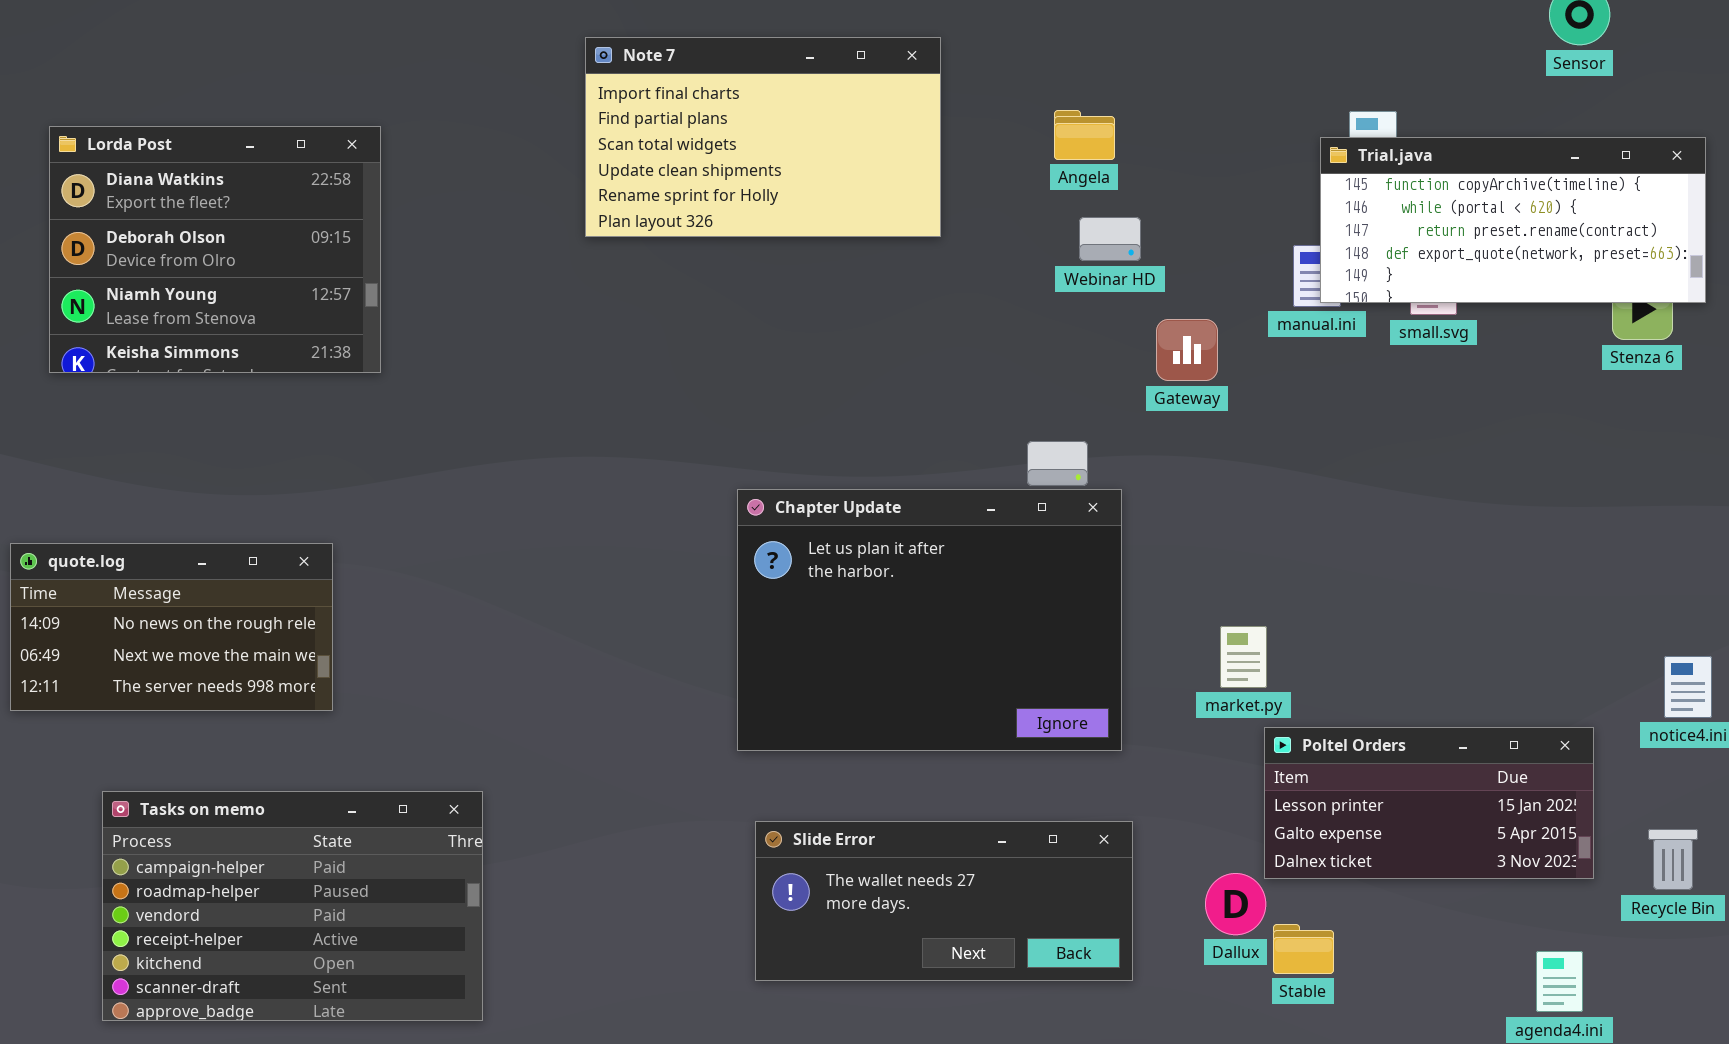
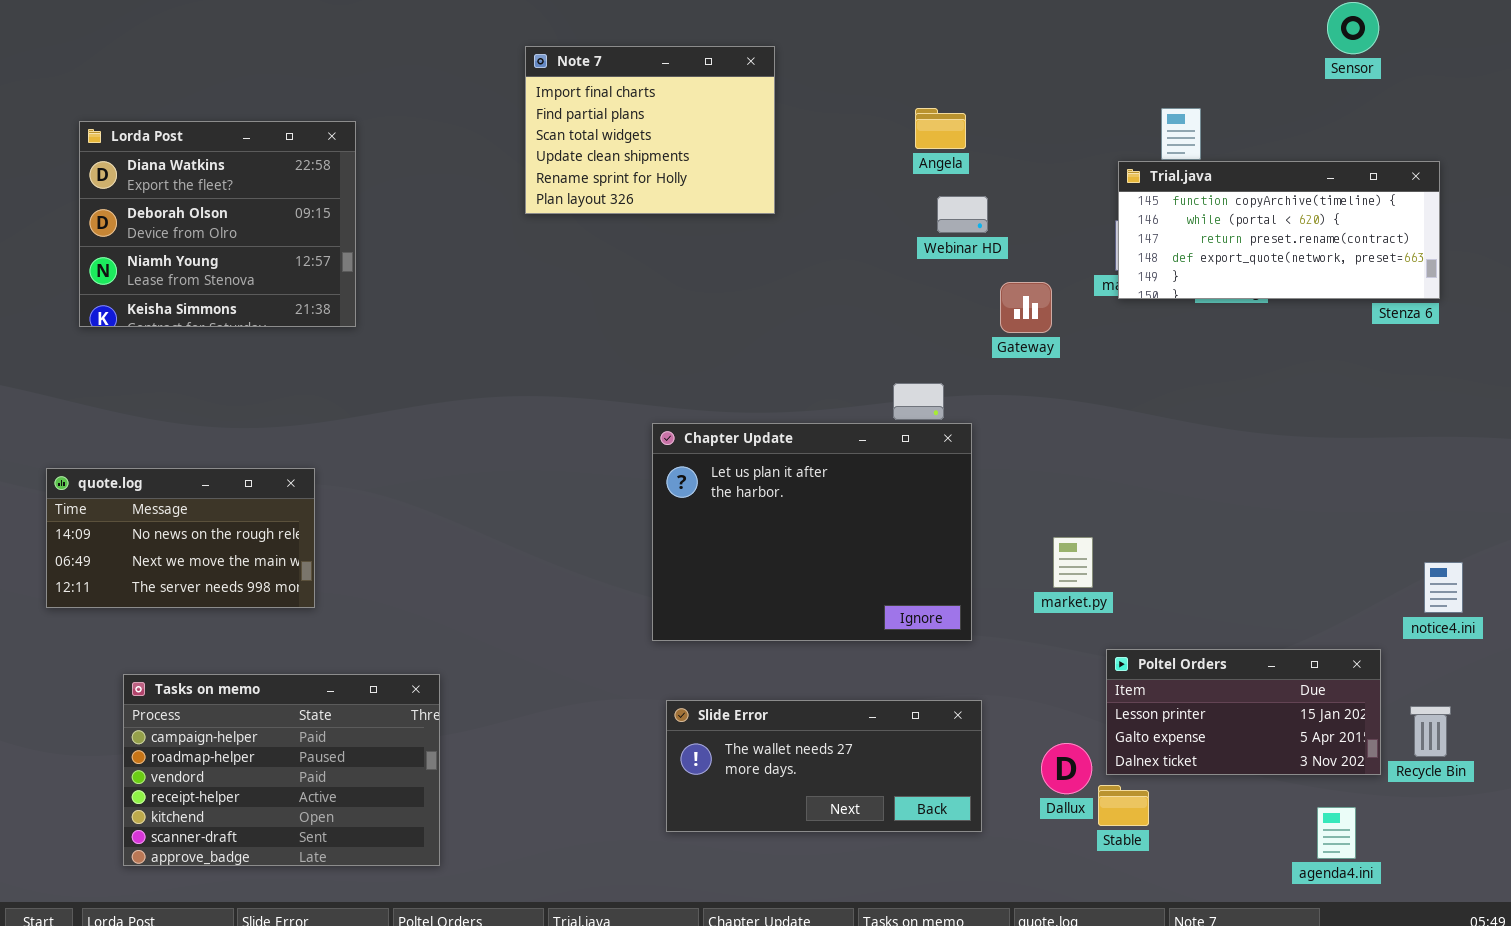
Note 7: [585,37,941,237] -> [525,46,775,214], resized
Trial.java: [1320,137,1706,303] -> [1118,161,1440,299], moved
Poltel Orders: [1264,727,1594,879] -> [1106,649,1381,775], moved

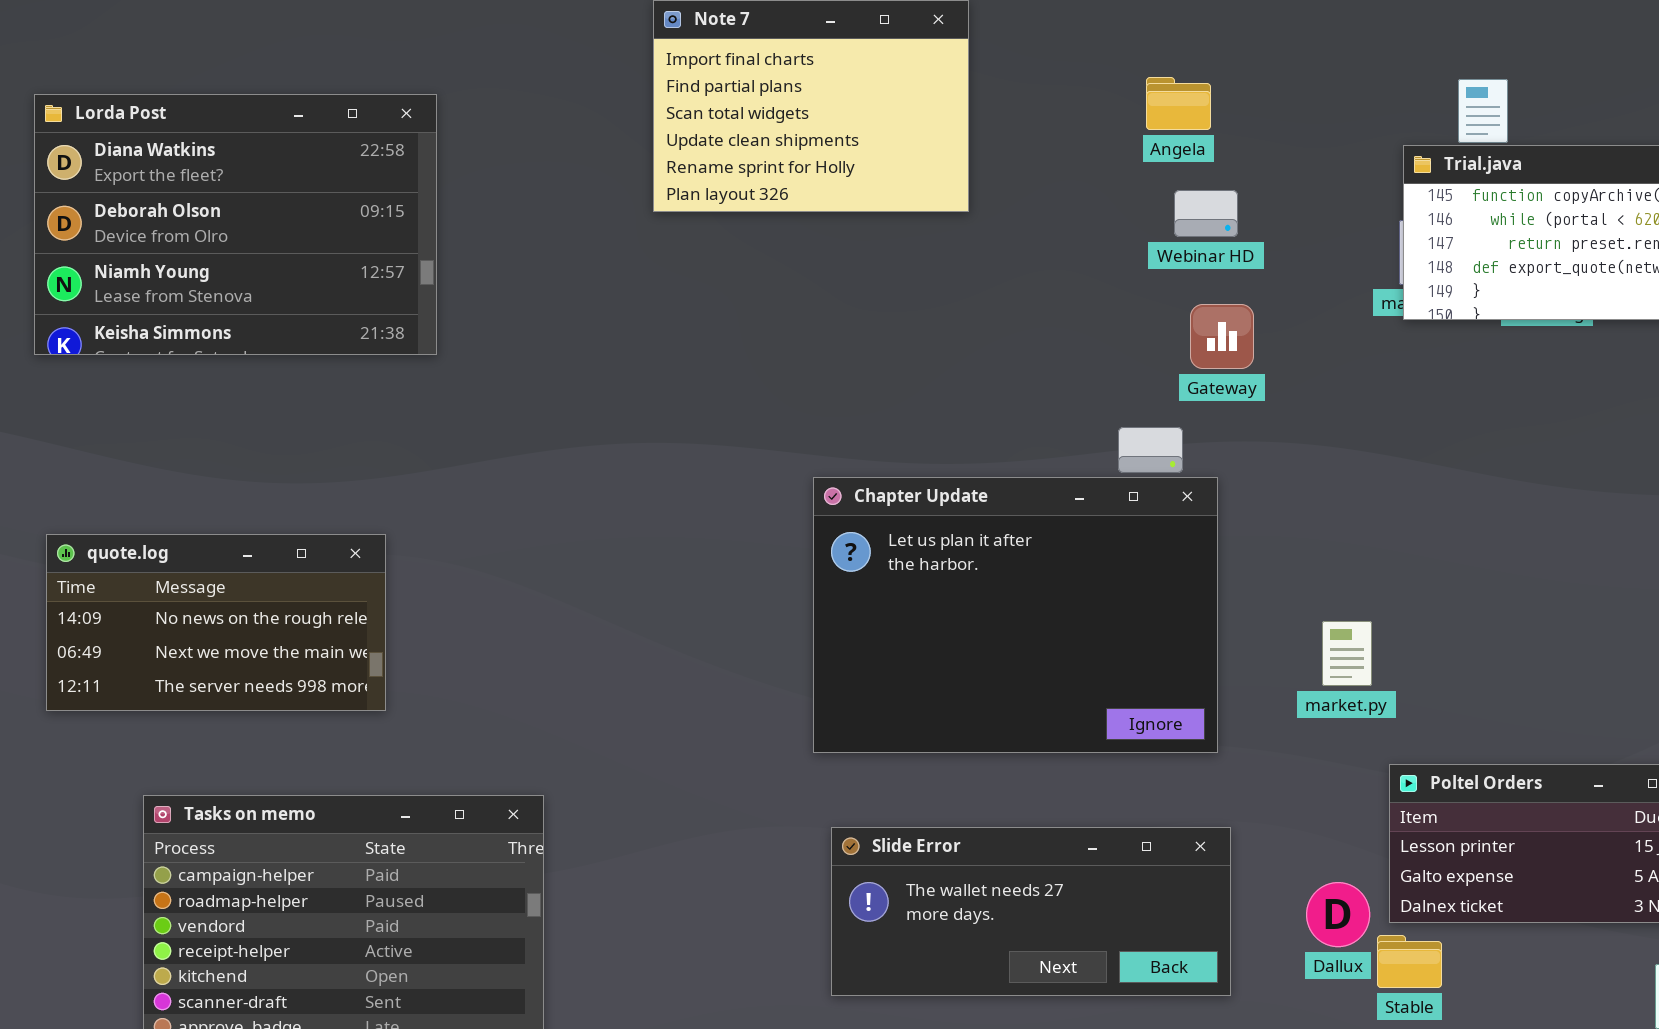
Lorda Post: [79,121,356,327] -> [34,94,437,355], resized
Gateway: [1000,282,1052,333] -> [1190,304,1254,369], moved

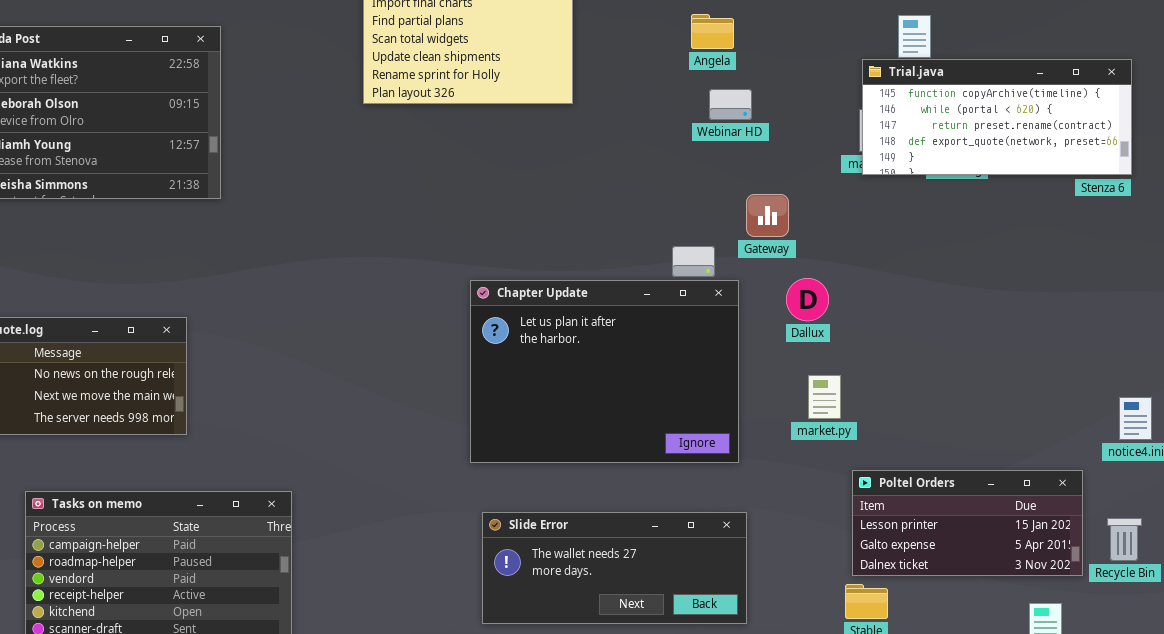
Gateway: [1190,304,1254,369] -> [746,194,789,237], moved
Dallux: [1306,882,1370,947] -> [786,278,829,321], moved

